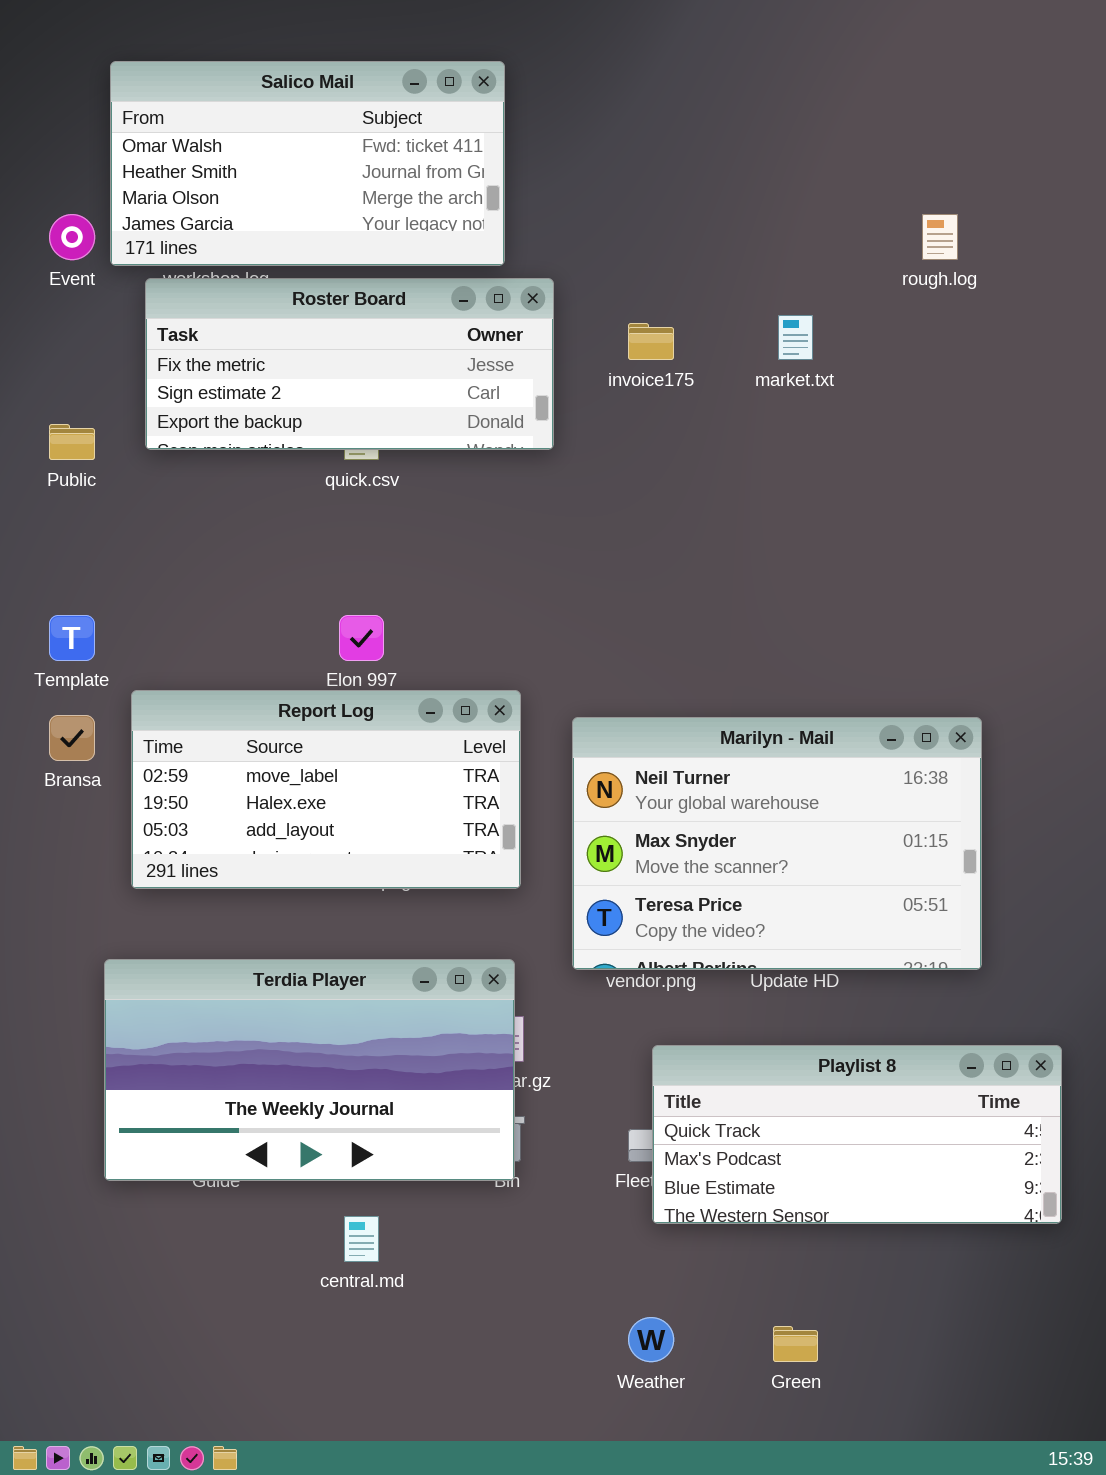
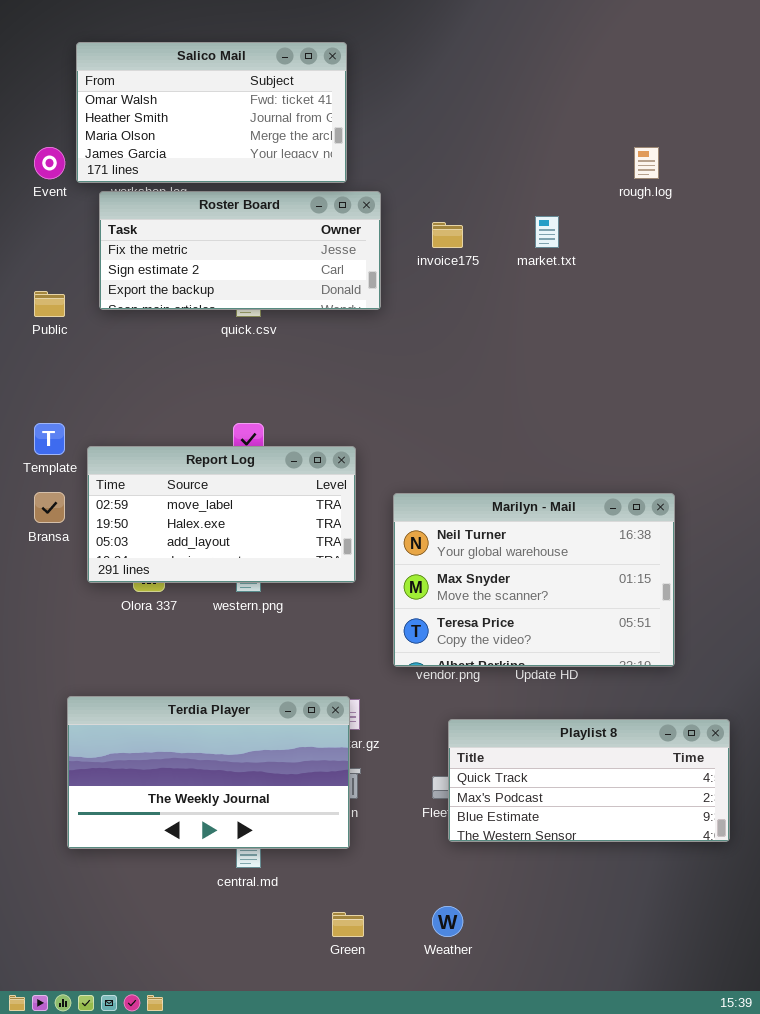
Report Log: [131,690,521,889] -> [87,446,356,583], moved
Terdia Player: [104,959,515,1181] -> [67,696,350,849], moved
Green: [773,1326,818,1362] -> [332,912,364,937], moved

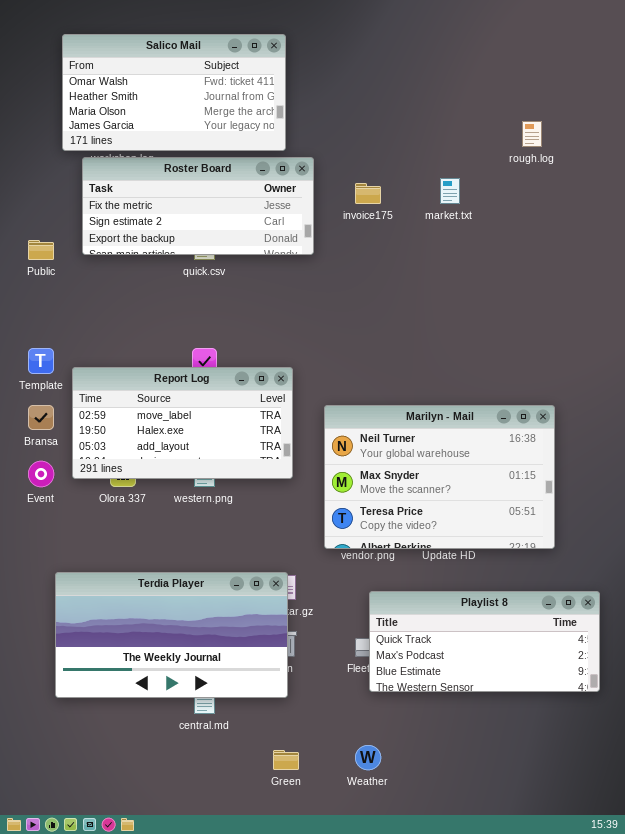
Event: [34,147,65,179] -> [28,461,54,487], moved

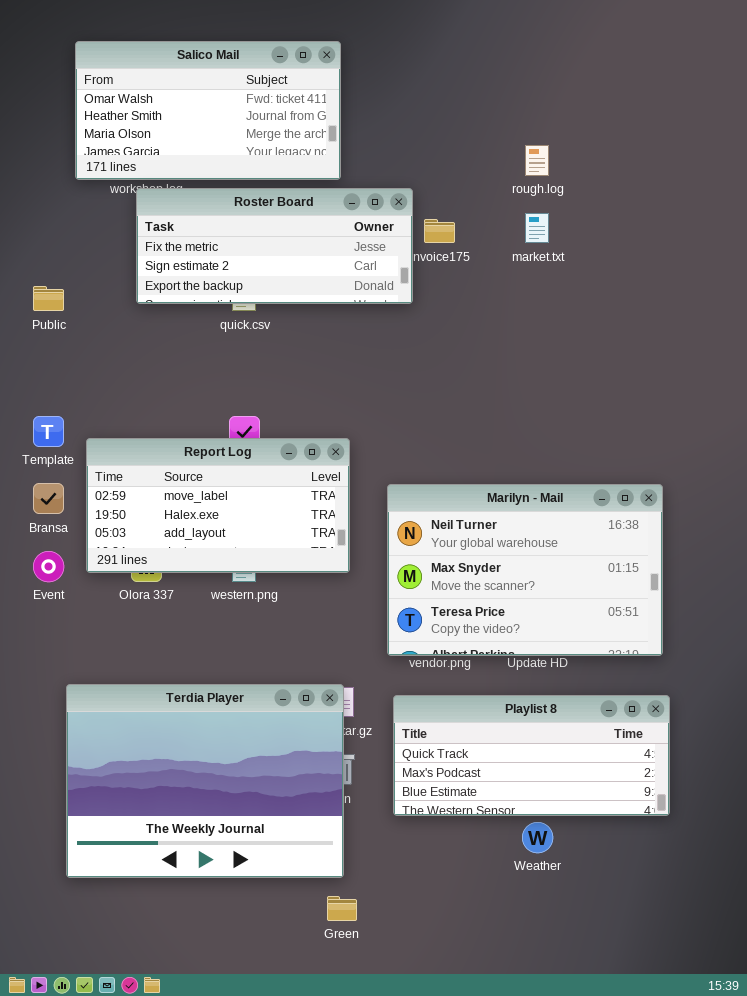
rough.log: [522,121,542,147] -> [525,145,549,176], moved
Roster Board: [82,157,314,255] -> [136,188,413,304], moved
Terdia Player: [55,572,288,698] -> [66,684,344,878], resized
Playlist 8: [369,591,600,692] -> [393,695,670,816], moved
Weather: [355,745,381,770] -> [522,822,553,853], moved

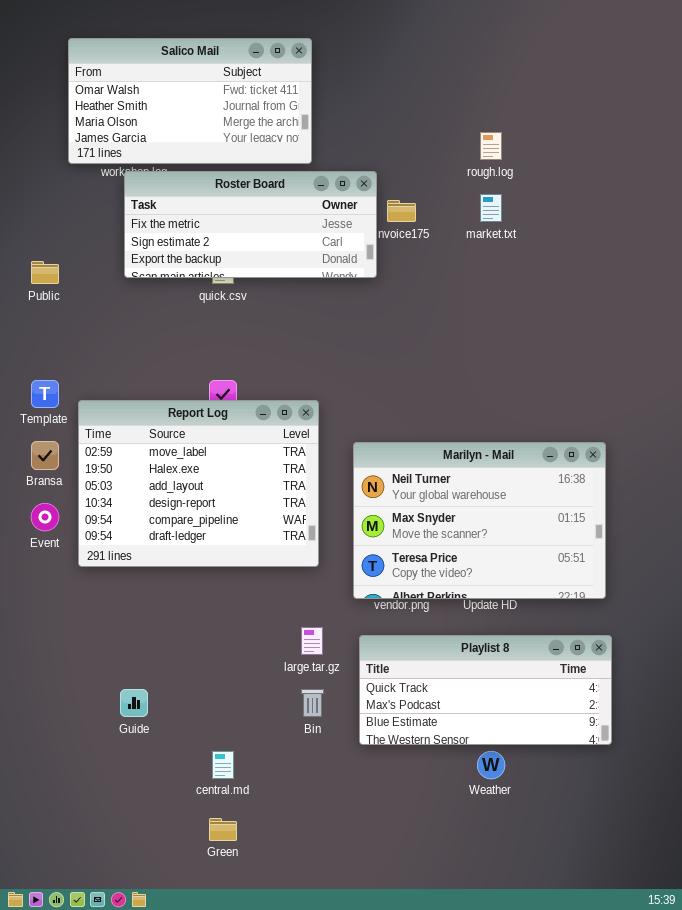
Report Log: [86,438,350,573] -> [78,400,319,567], resized
Terdia Player: [66,684,344,878] -> none, closed
Green: [327,896,357,921] -> [209,818,237,841], moved

